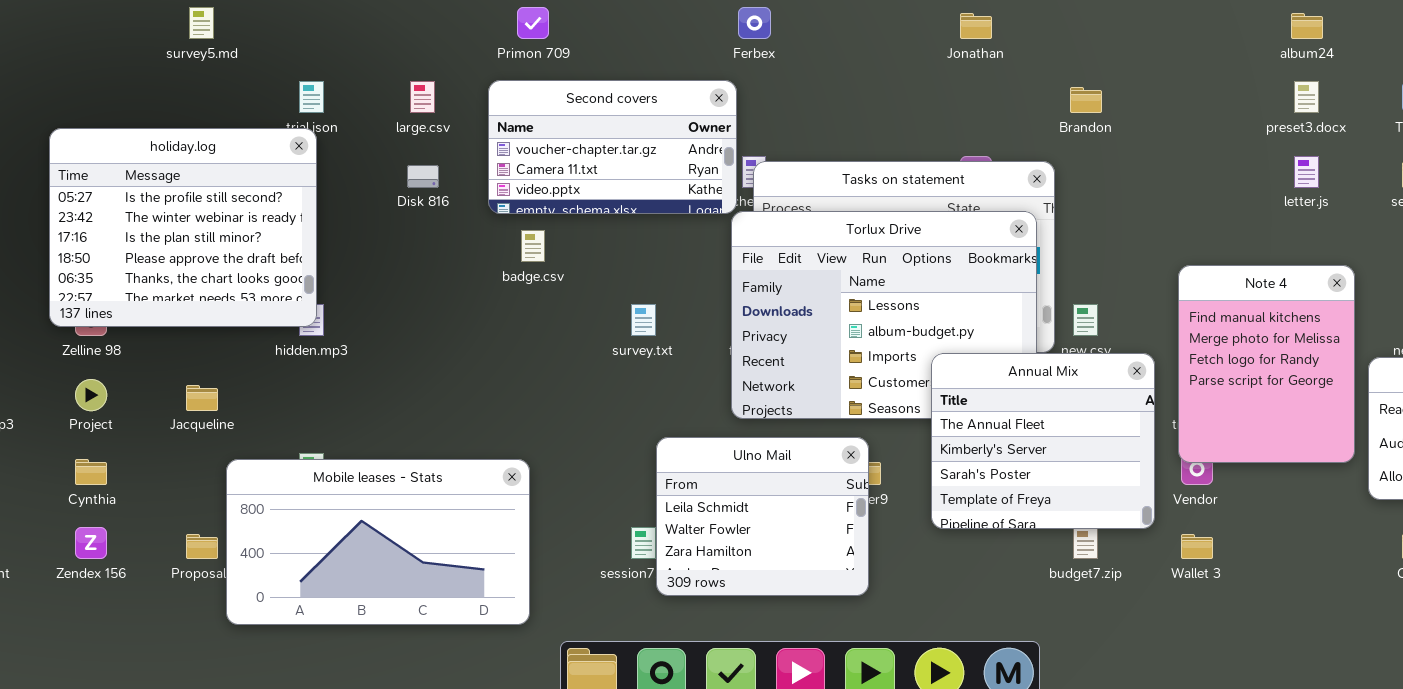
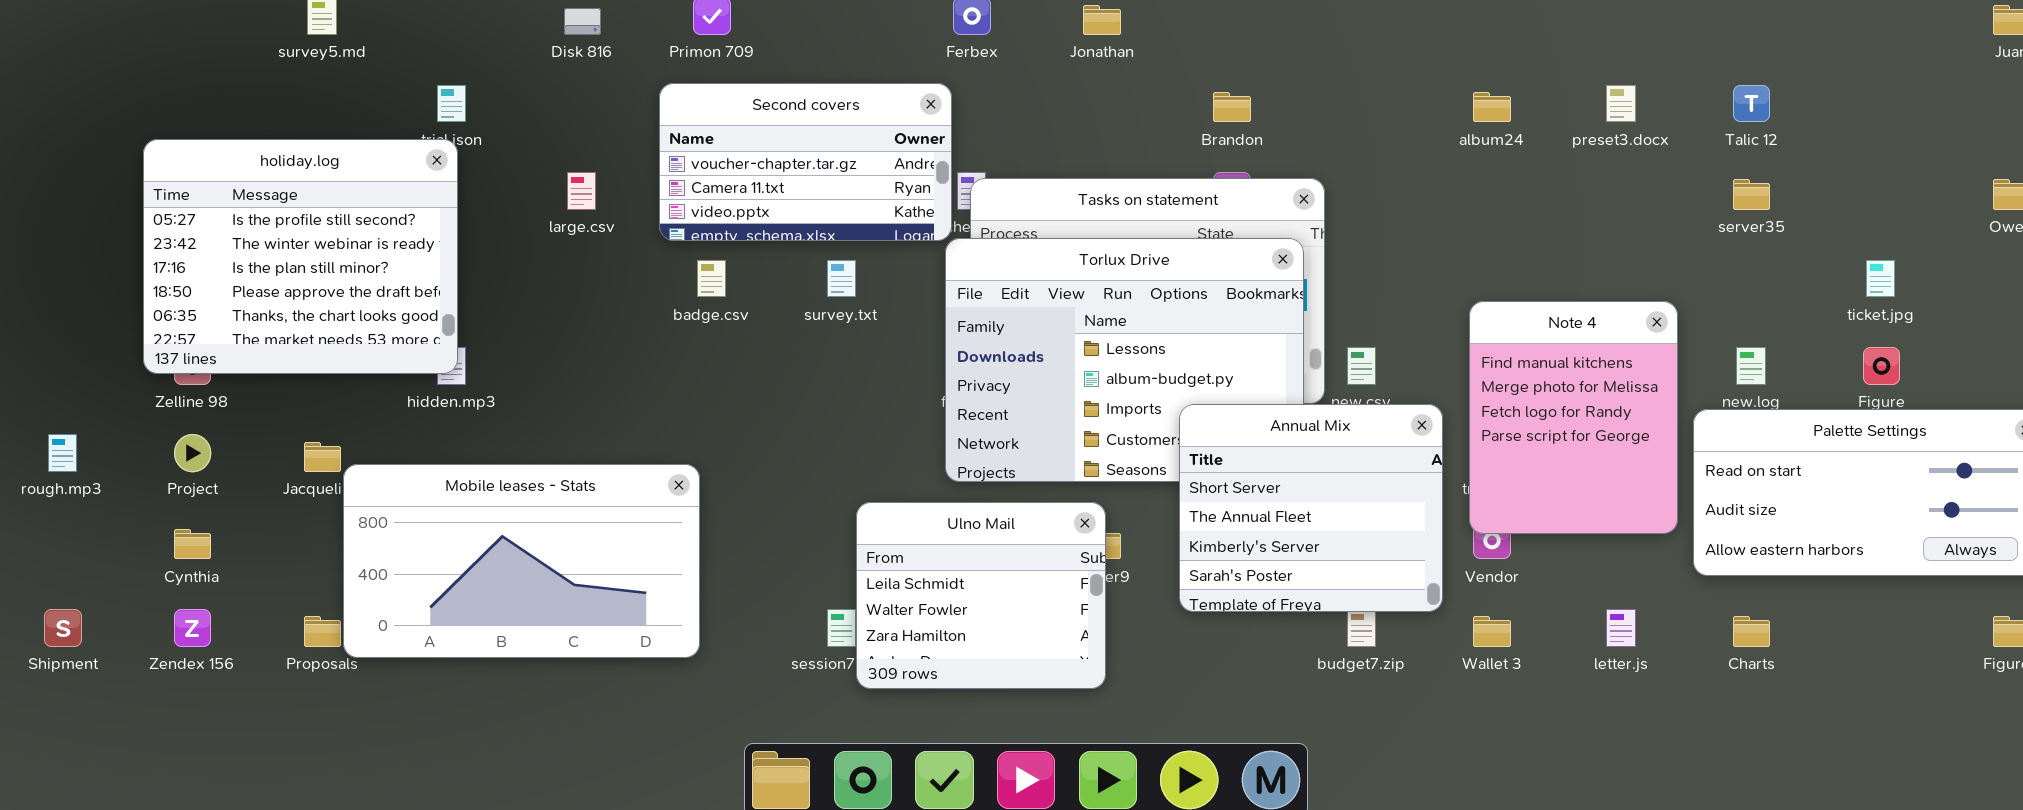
Jonathan: [960,13,992,39] -> [1083,5,1121,35], moved
album24: [1291,13,1323,39] -> [1473,92,1511,122], moved
large.csv: [410,81,435,113] -> [567,172,596,210], moved
Brandon: [1070,87,1102,113] -> [1213,92,1251,122], moved
letter.js: [1294,156,1319,188] -> [1606,609,1636,647], moved
Disk 816: [407,165,439,188] -> [564,8,601,35], moved
survey.txt: [631,304,656,336] -> [827,260,856,297], moved
Annual Mix: [931,353,1155,529] -> [1179,404,1443,612], scrolled up 1 row
Mobile leases - Stats: [226,459,530,625] -> [343,464,700,658], moved

